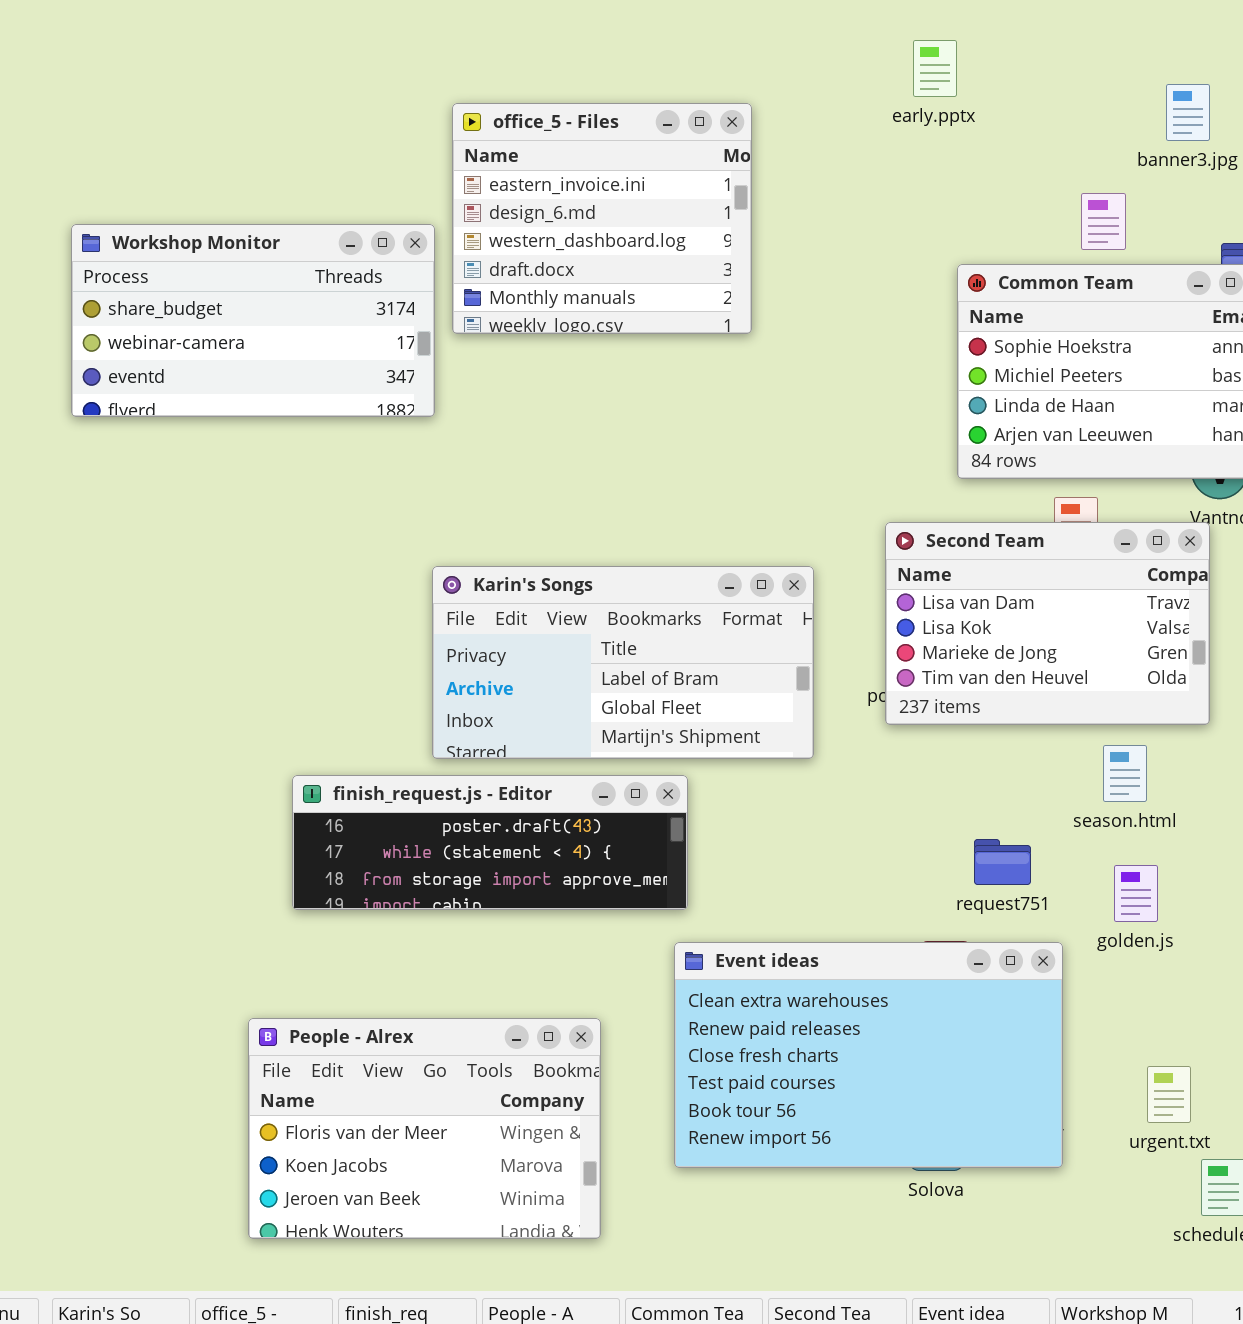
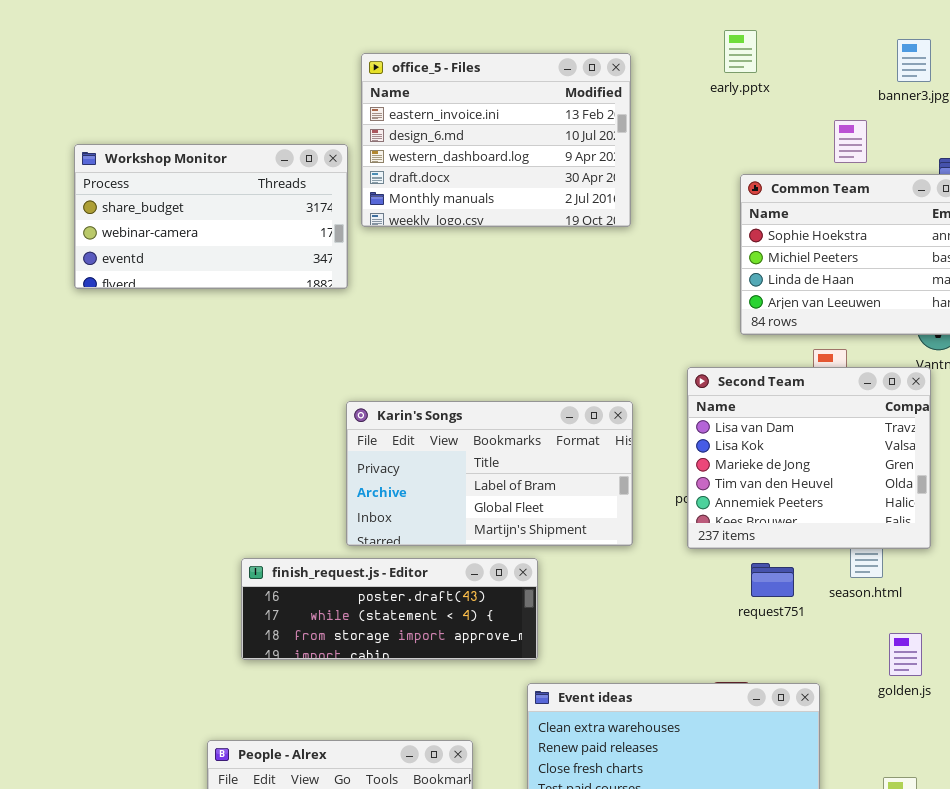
early.pptx: [913,40,957,97] -> [724,30,757,73], moved
office_5 - Files: [452,103,752,334] -> [361,53,631,227], resized
Second Team: [885,522,1210,725] -> [687,367,931,549], resized
request751: [974,839,1031,885] -> [751,563,794,597], moved
golden.js: [1114,865,1158,922] -> [889,633,922,676], moved

